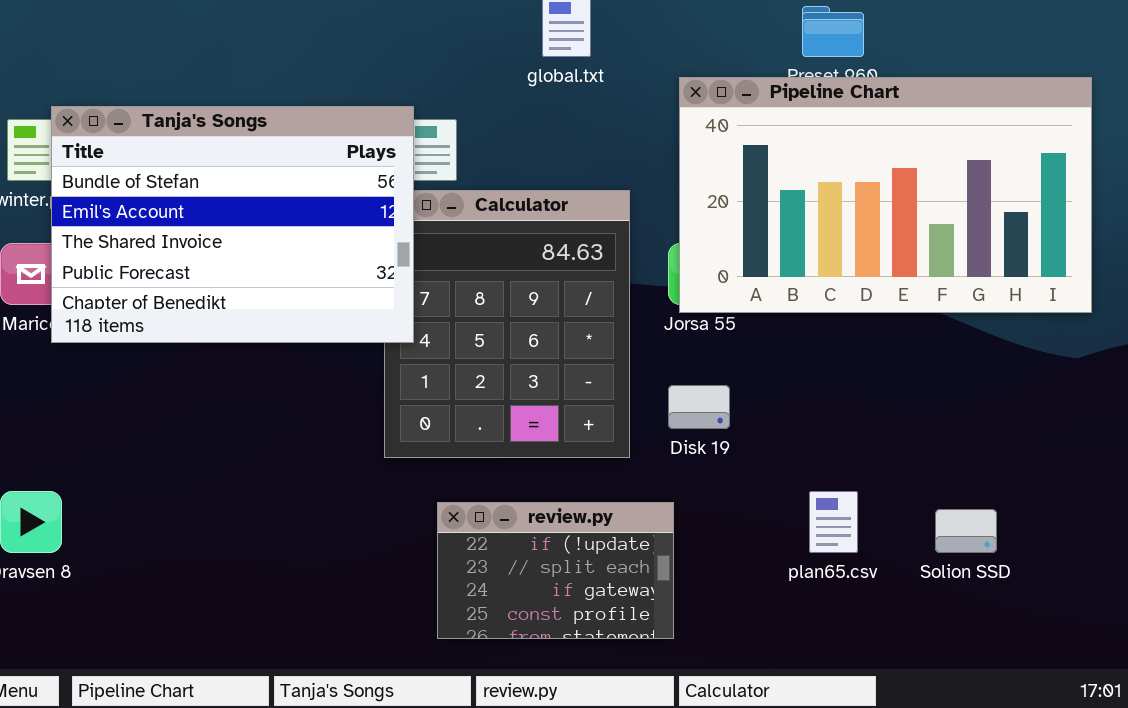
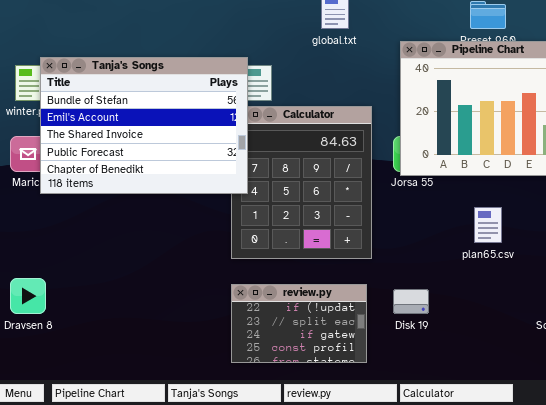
Disk 19: [668,385,730,429] -> [393,289,429,314], moved
plan65.csv: [809,491,858,553] -> [474,207,502,243], moved
review.py: [437,502,674,639] -> [231,284,367,363], moved

